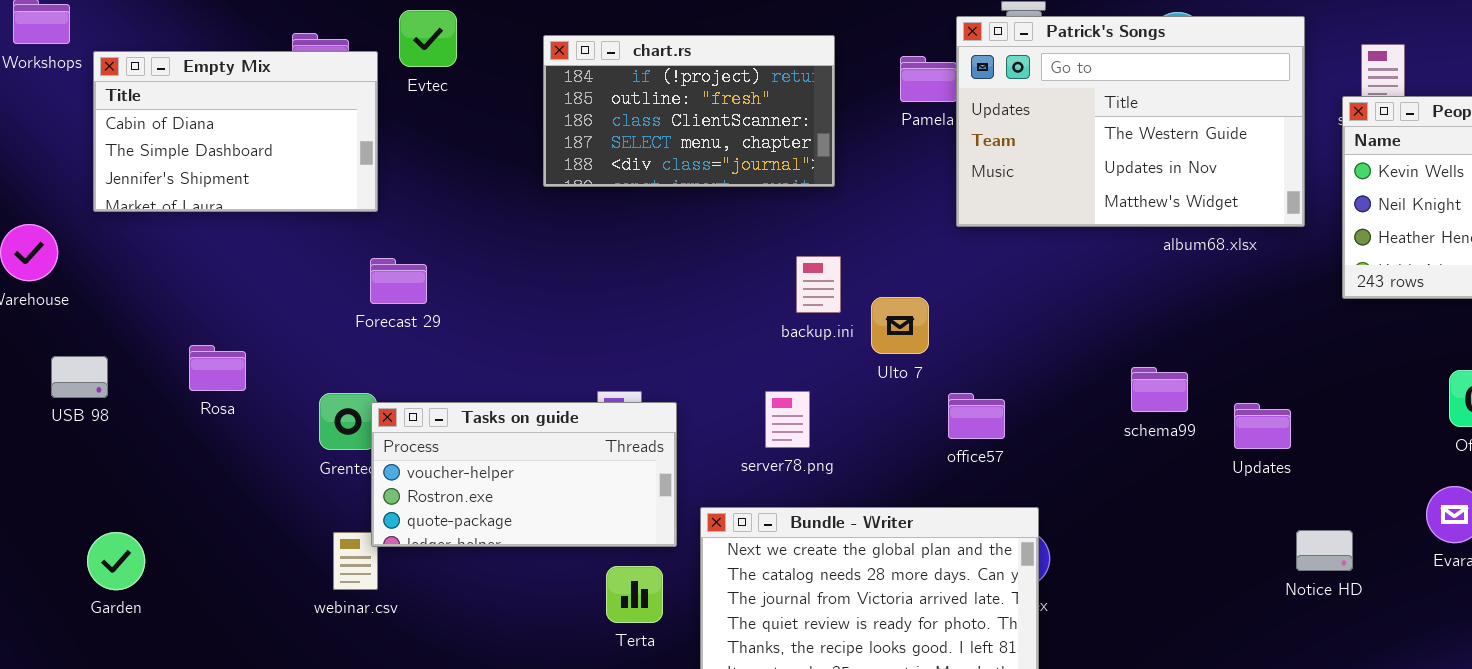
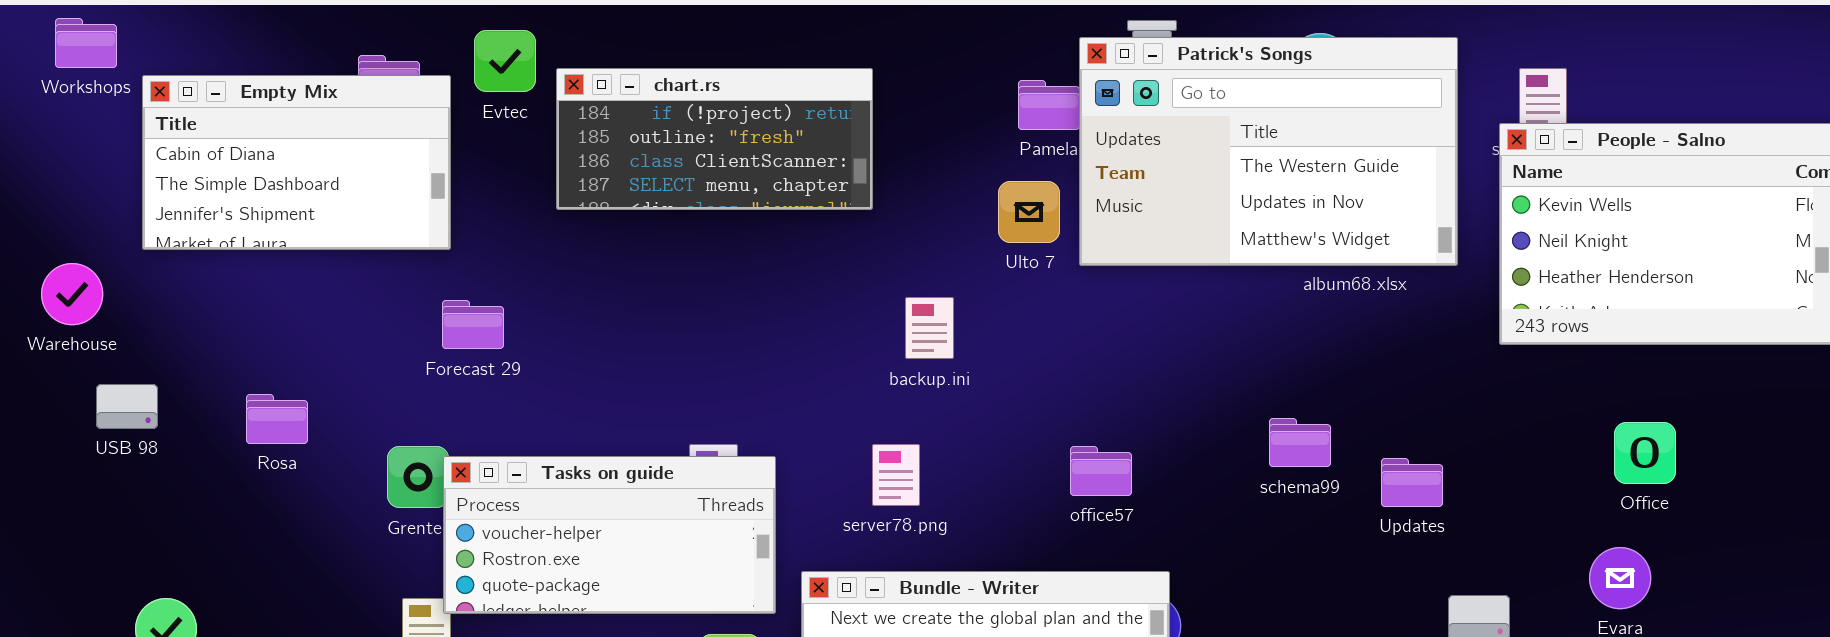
chart.rs: [543,35,835,187] -> [556,68,873,210], moved, resized
Ulto 7: [871,297,929,354] -> [998,181,1060,243], moved
USB 98: [51,356,108,398] -> [96,384,158,429], moved

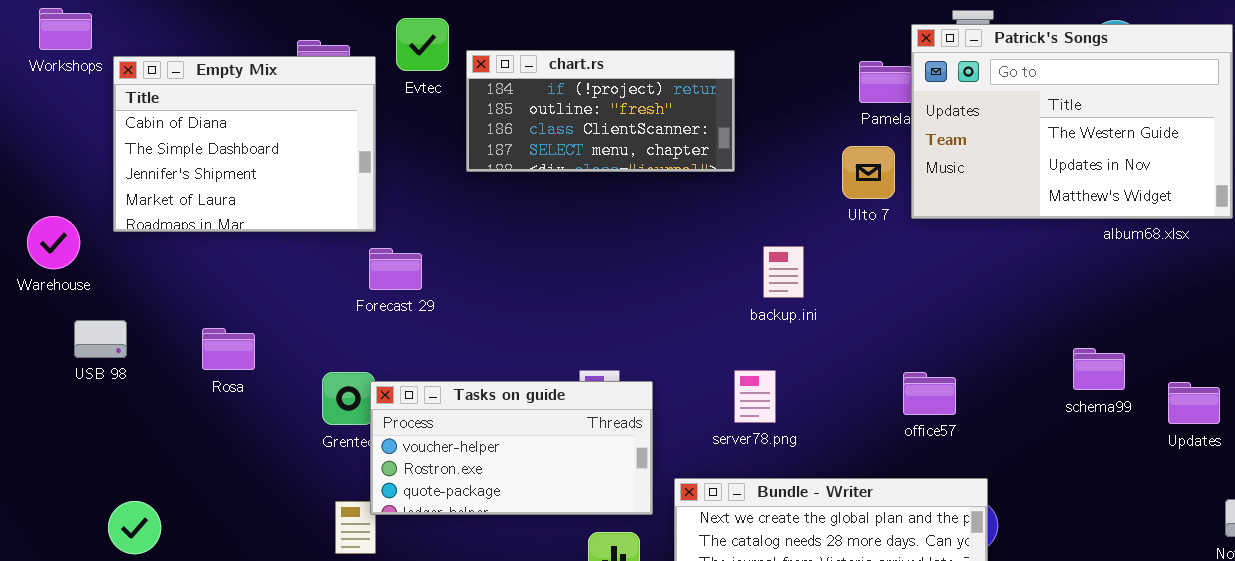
Empty Mix: [142,75,451,250] -> [113,56,376,232], resized

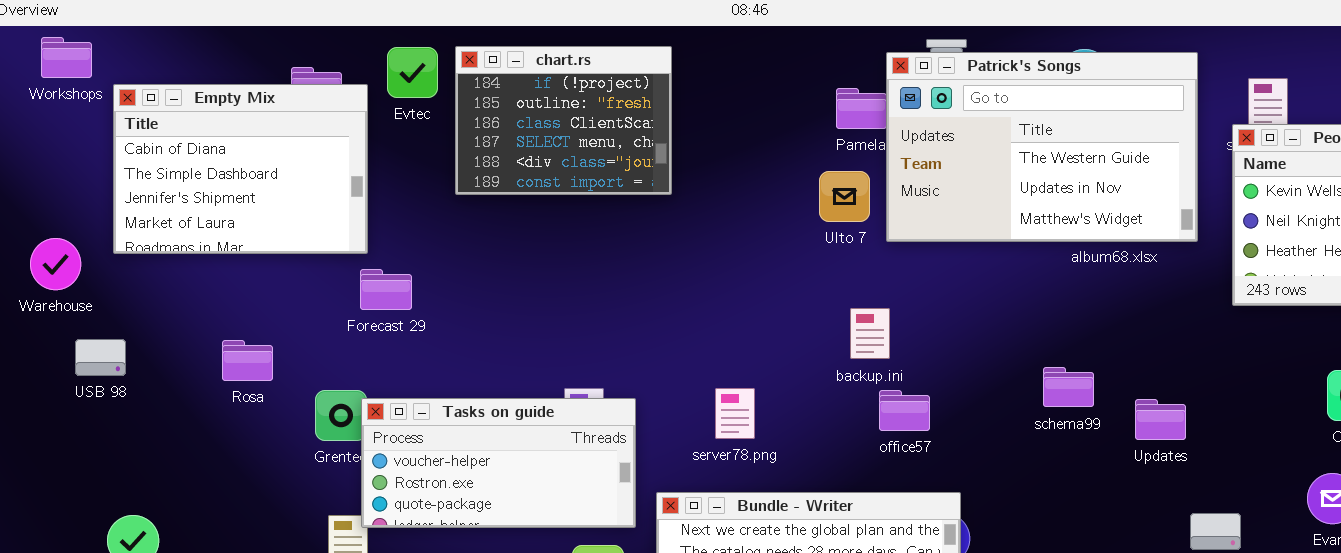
chart.rs: [466,50,735,172] -> [455,46,672,195], resized
backup.ini: [763,246,804,298] -> [850,308,890,359], moved
Rosa: [202,328,255,370] -> [222,340,273,381], moved

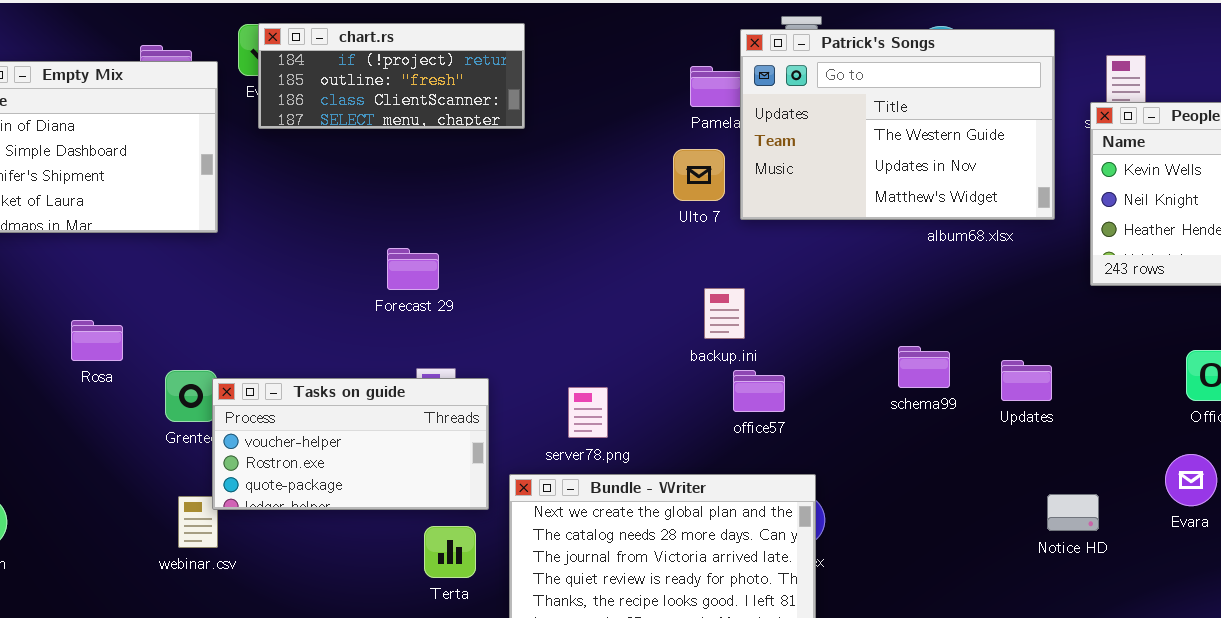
chart.rs: [455,46,672,195] -> [258,23,525,129], resized
Forecast 29: [360,269,412,310] -> [387,248,439,290], moved
server78.png: [715,388,755,439] -> [568,387,608,438], moved
Updates: [1135,399,1186,440] -> [1001,360,1052,401], moved

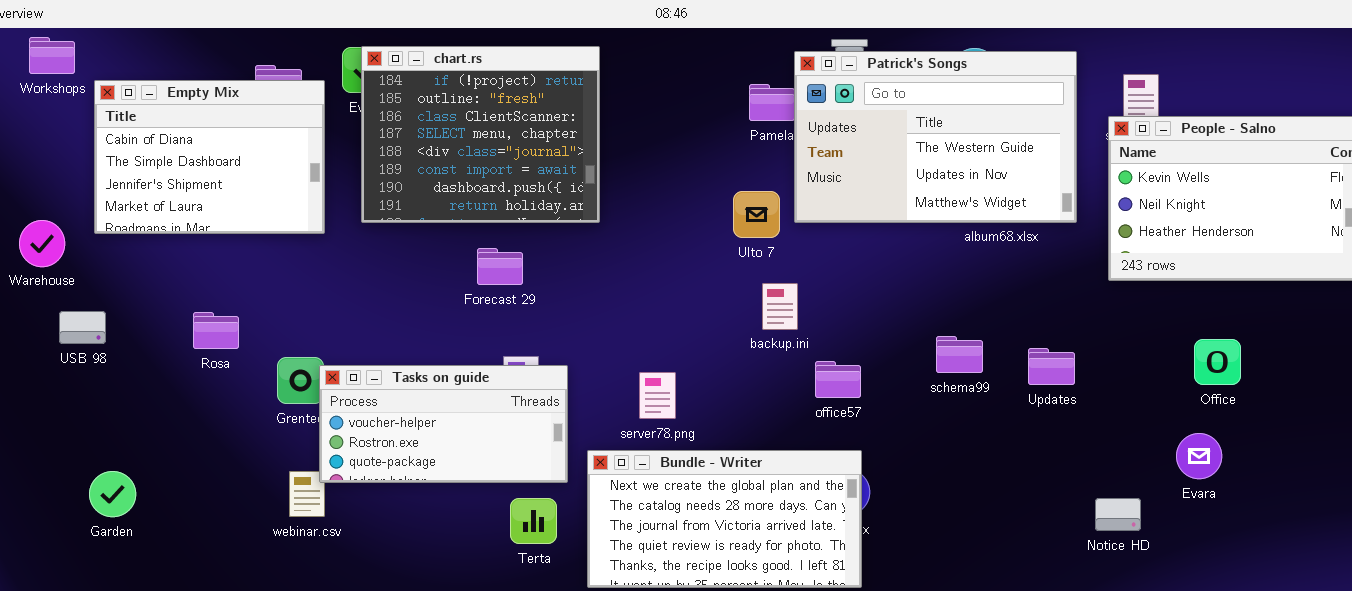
chart.rs: [258,23,525,129] -> [361,46,600,223], resized
Ulto 7: [673,149,725,201] -> [733,191,780,238], moved
office57: [733,370,785,412] -> [815,361,861,398], moved
Notice HD: [1047,494,1099,531] -> [1095,498,1141,531], moved

